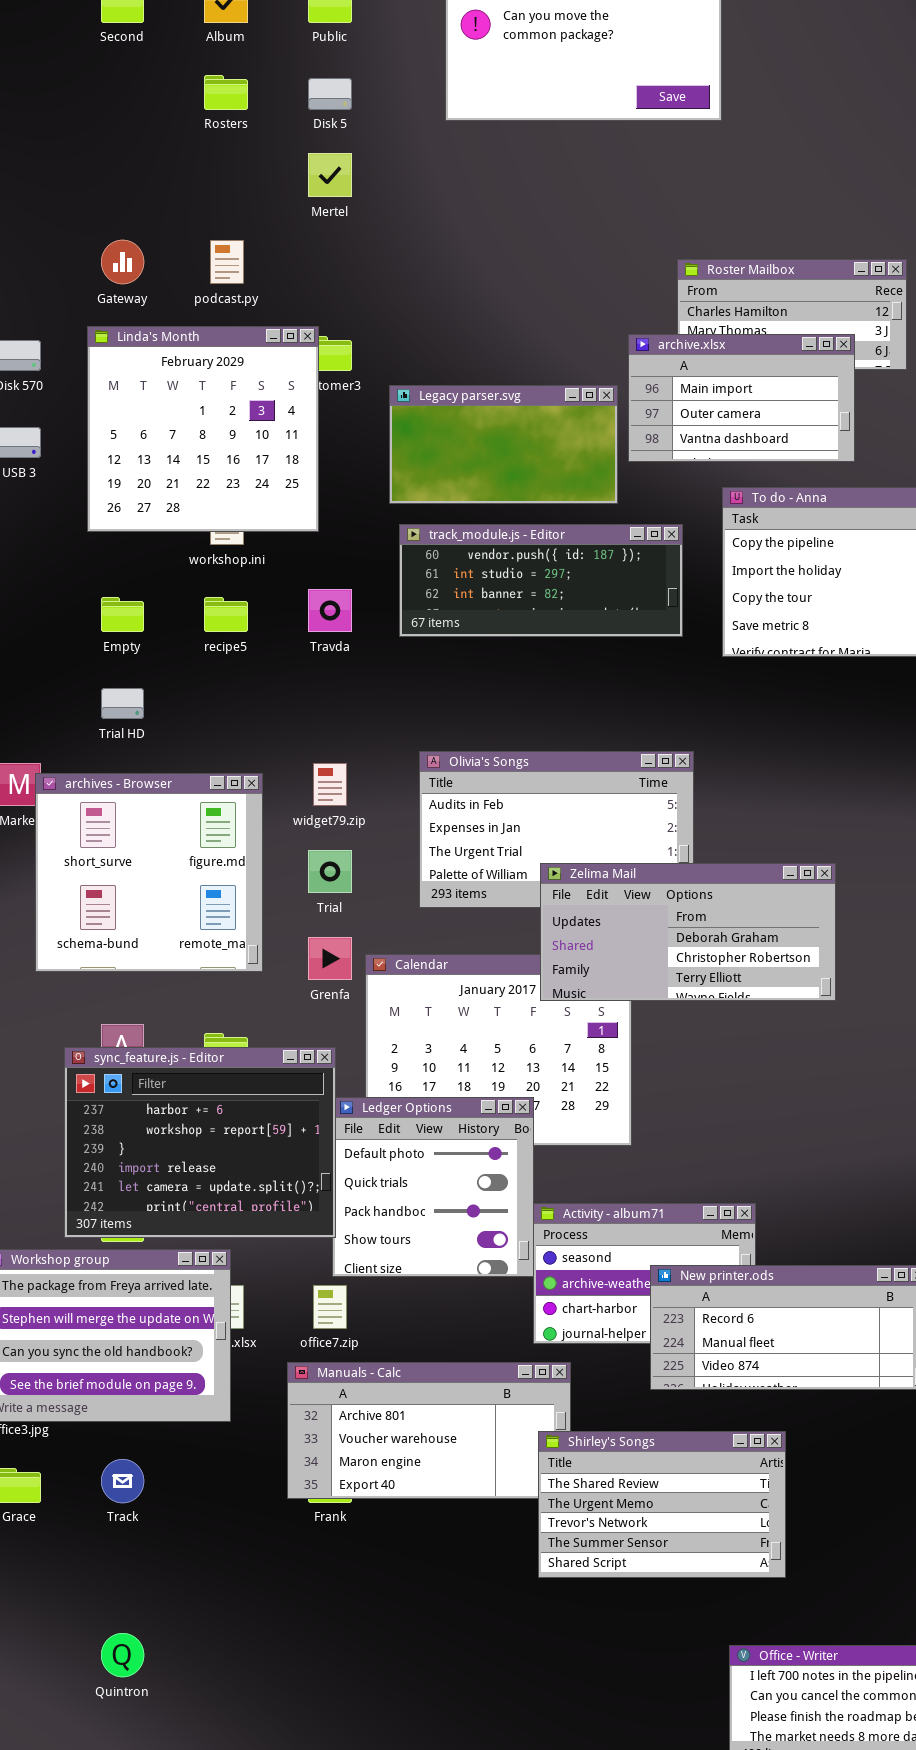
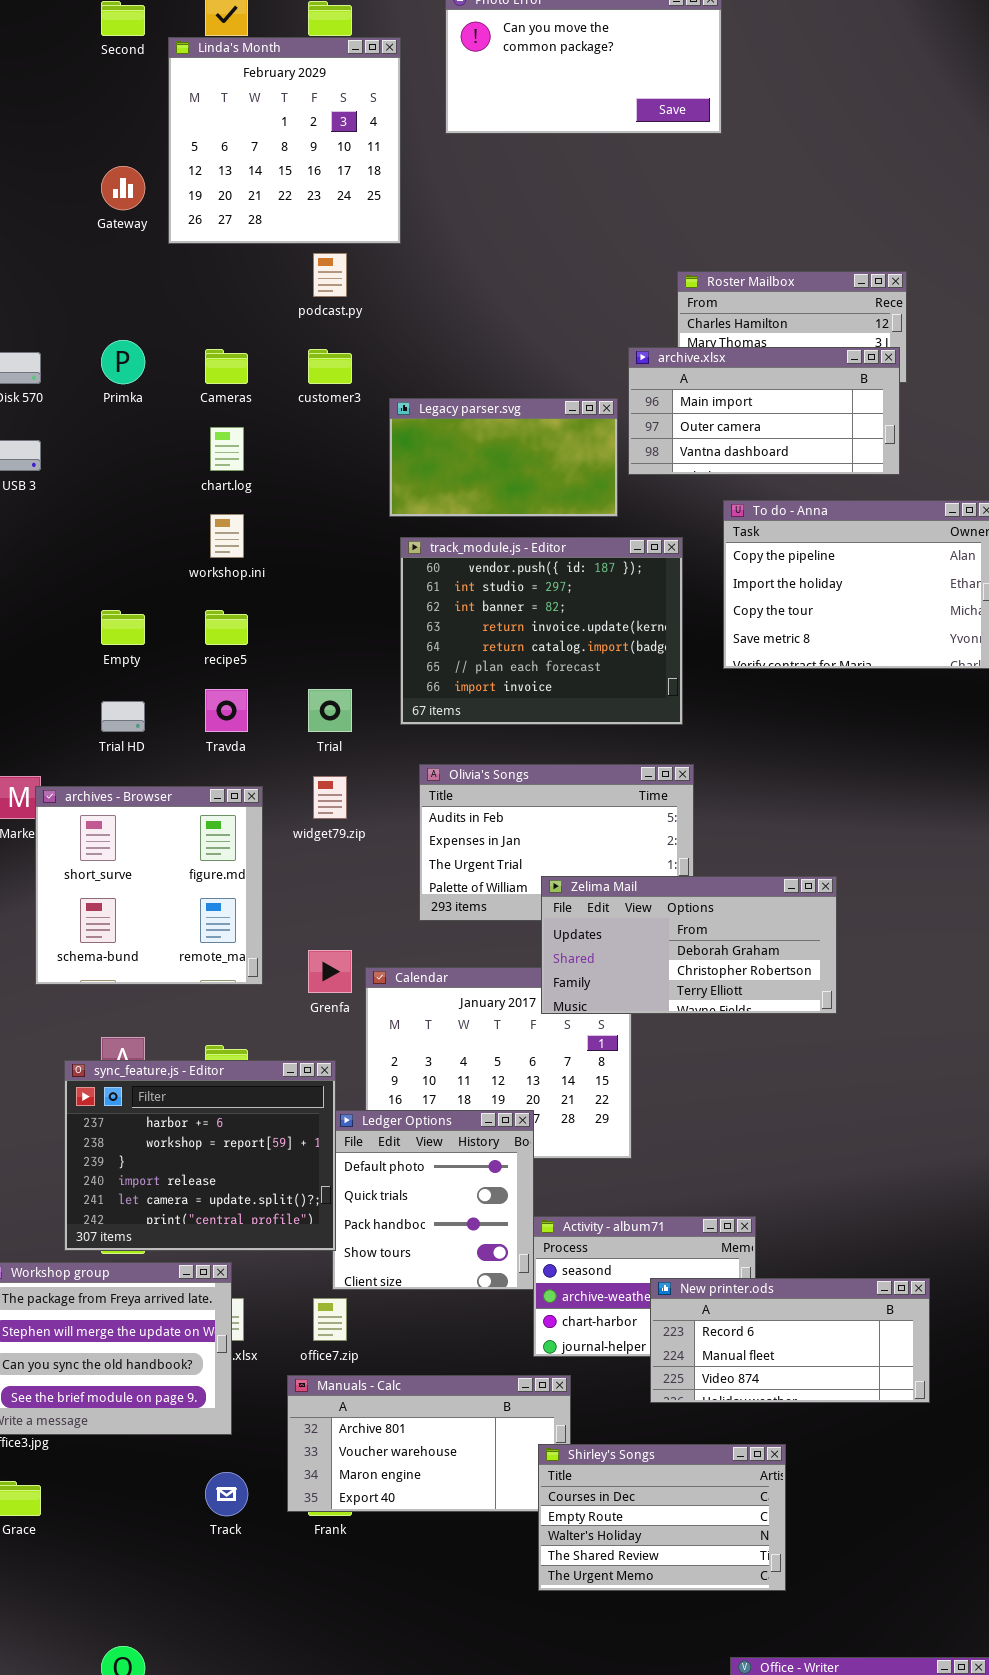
Gateway: [101,240,144,284] -> [101,166,145,210], moved
podcast.py: [210,240,244,284] -> [313,253,347,297], moved
Linda's Month: [87,326,319,532] -> [168,37,401,244], moved
archive.xlsx: [628,334,855,462] -> [628,347,900,475], resized
track_module.js - Editor: [399,524,683,637] -> [400,537,683,725], resized
Travda: [308,589,352,632] -> [205,689,248,732], moved
Trial: [308,850,352,893] -> [308,689,352,732], moved
Shirley's Songs: [538,1431,786,1578] -> [538,1444,786,1591], scrolled up 3 rows
Track: [101,1459,144,1503] -> [205,1472,248,1516], moved

